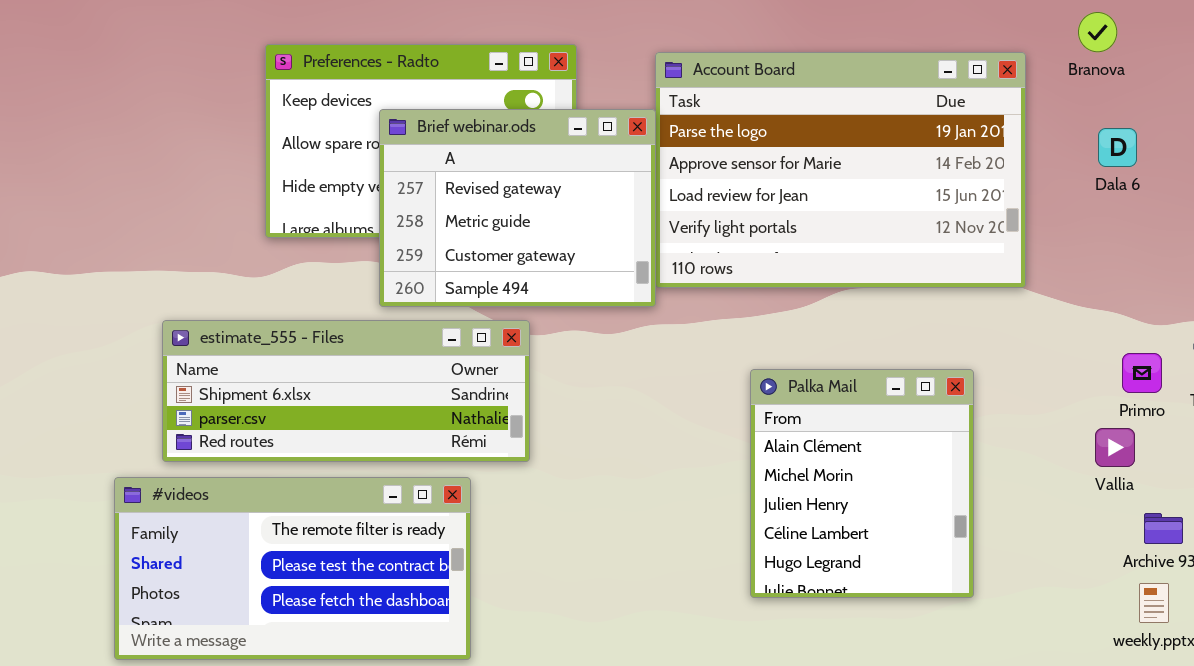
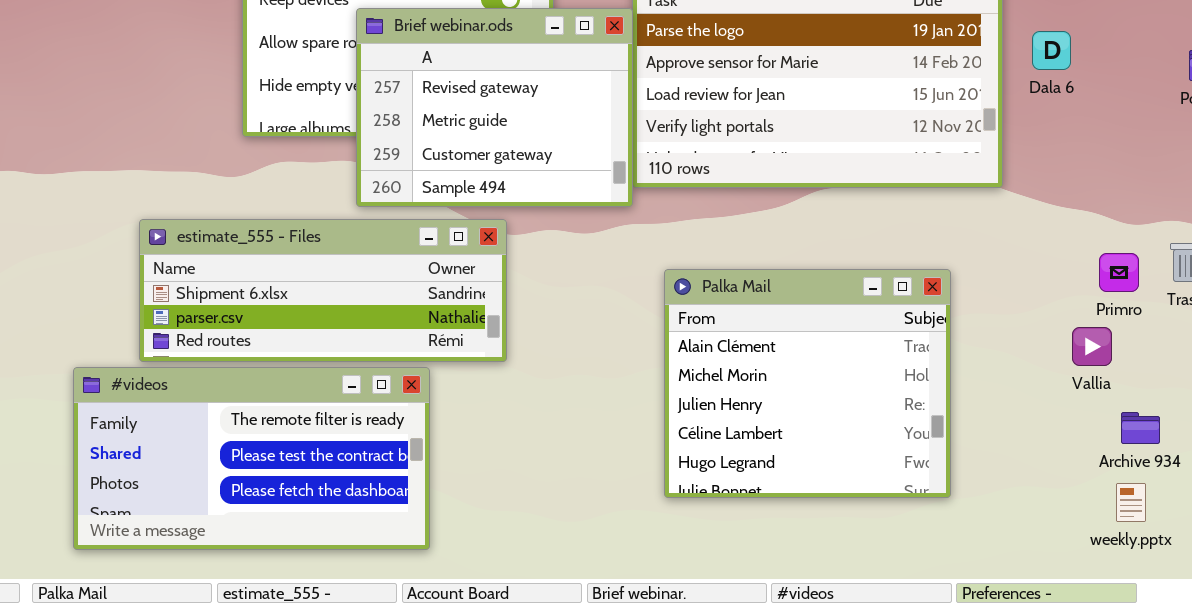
Dala 6: [1098,128,1137,167] -> [1032,31,1071,70], moved
Palka Mail: [750,369,974,598] -> [664,269,951,498], resized
#videos: [114,477,471,660] -> [73,367,430,550], moved

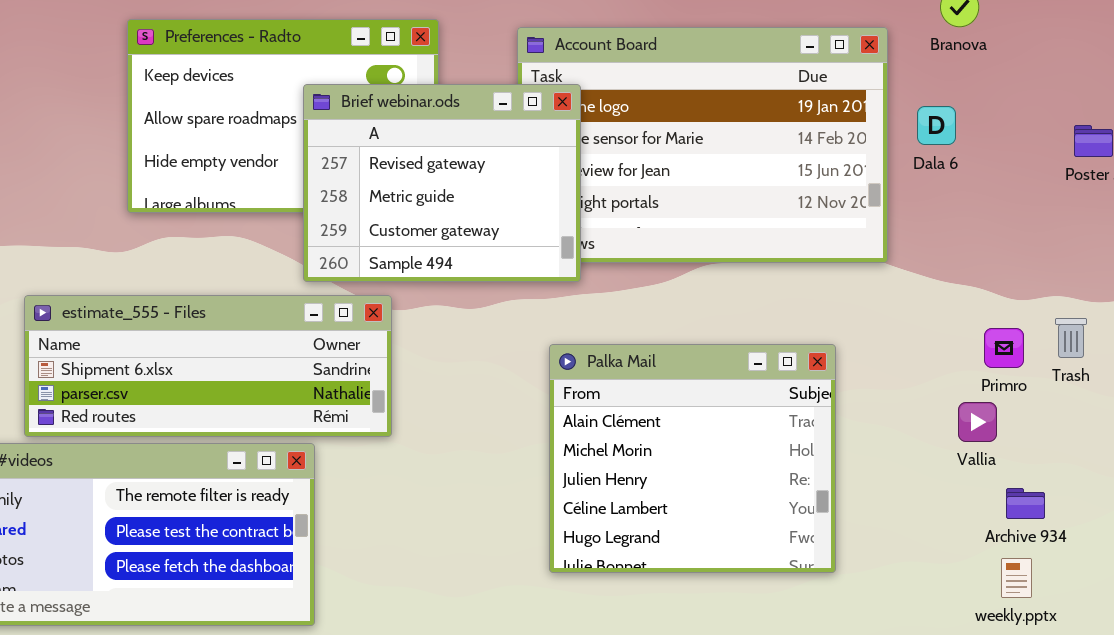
Brief webinar.ods: [356,8,633,207] -> [303,84,581,282], moved

